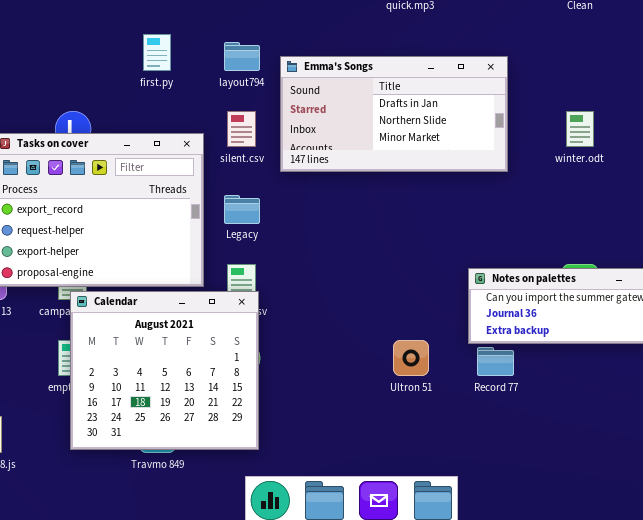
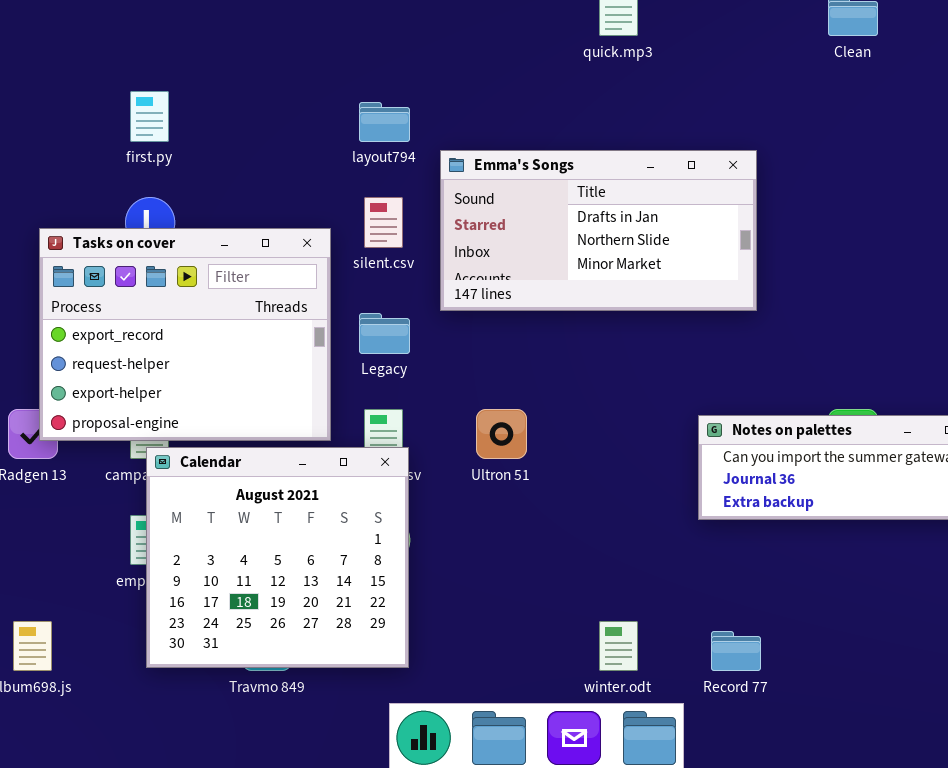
first.py: [143,34,171,71] -> [130,91,169,142], moved
Emma's Songs: [280,56,508,172] -> [440,150,757,311], moved
winter.odt: [566,111,594,147] -> [599,621,638,671], moved
Ultron 51: [393,340,429,376] -> [476,409,527,459], moved
Record 77: [477,347,514,376] -> [711,631,761,671], moved

